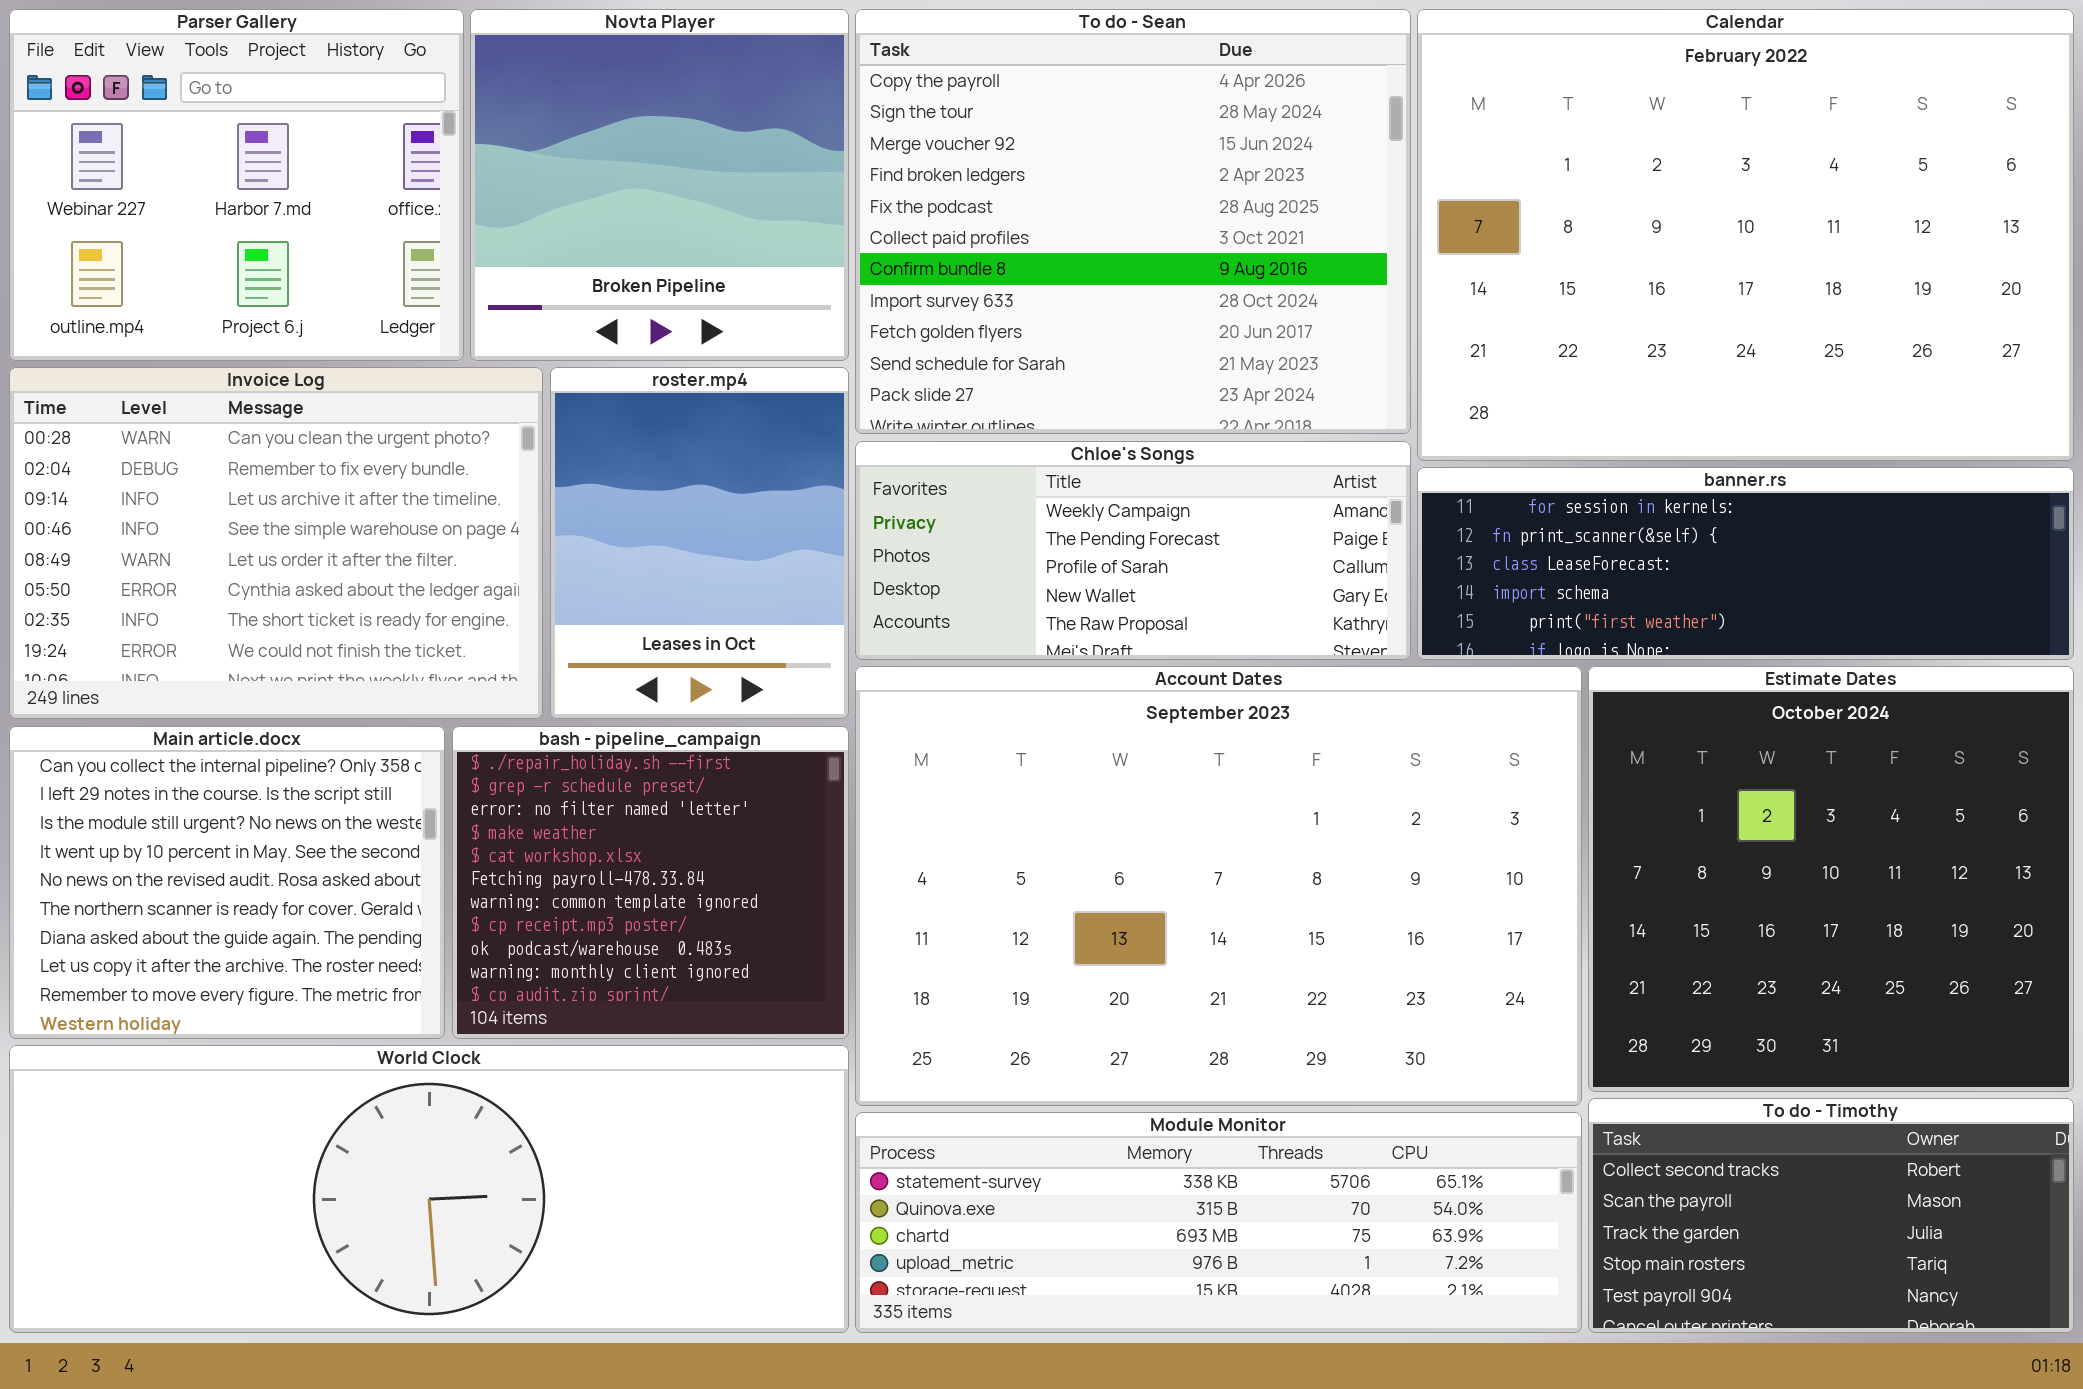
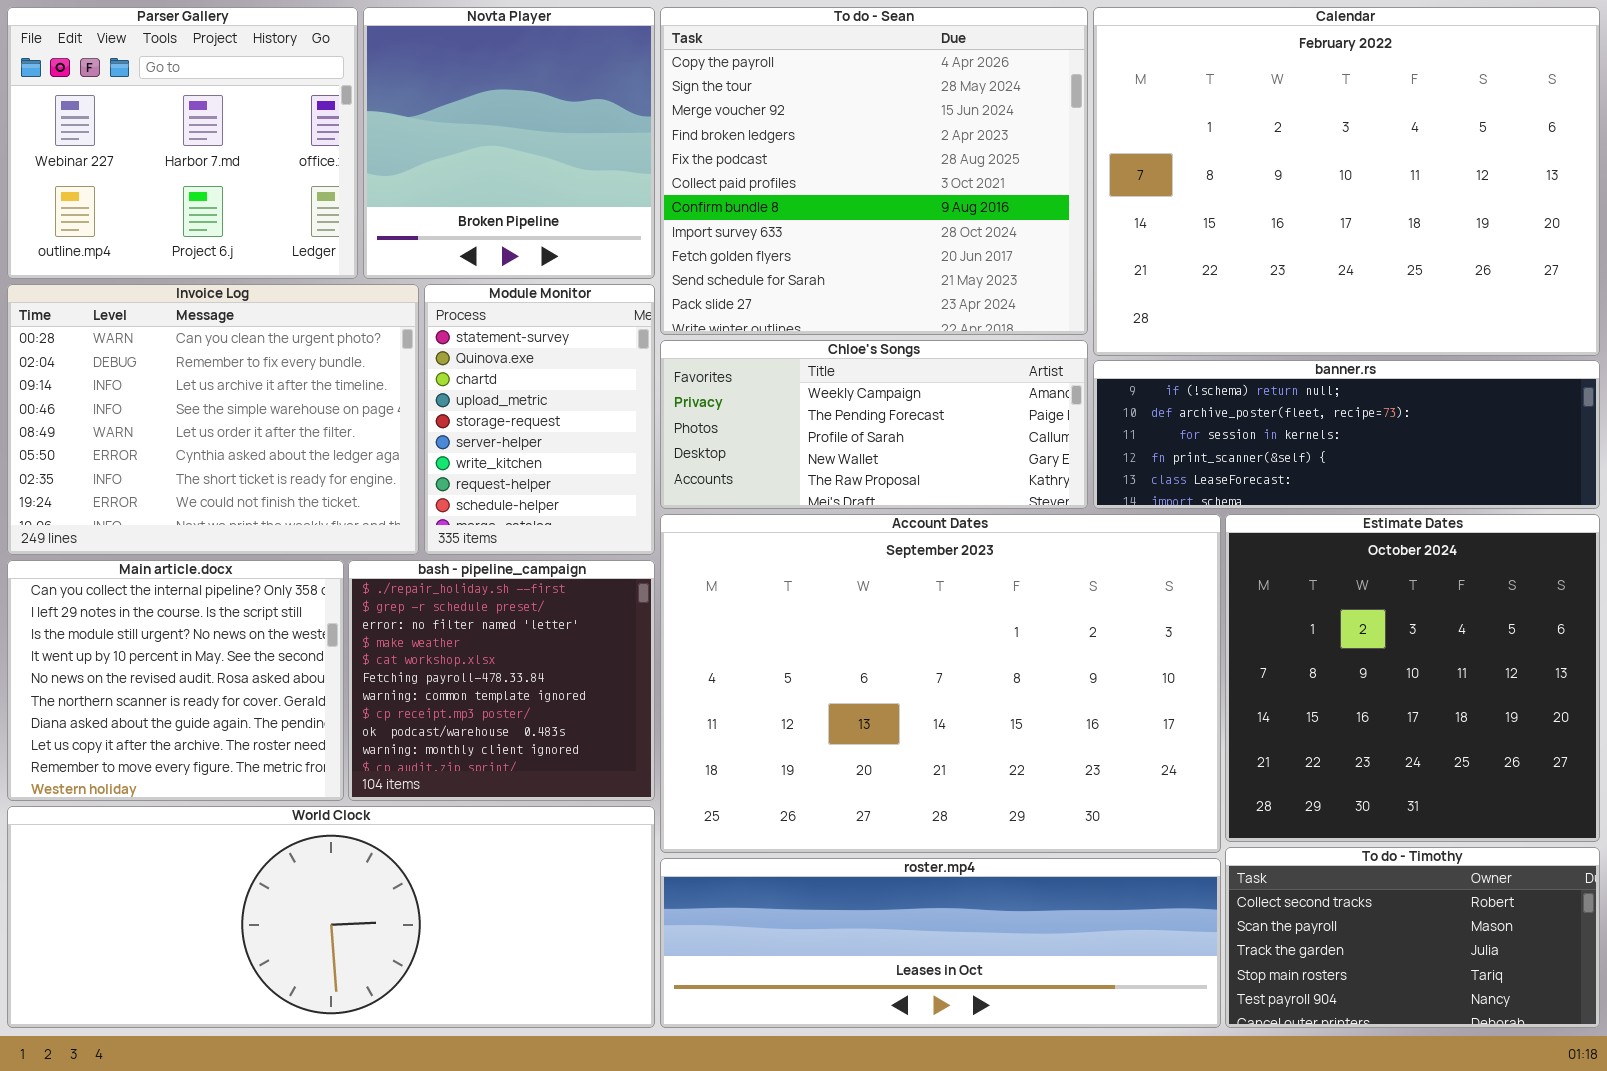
roster.mp4: [550,367,849,719] -> [660,858,1221,1028], moved, resized
banner.rs: [1417,467,2074,660] -> [1093,360,1600,509], scrolled up 2 rows
Module Monitor: [855,1112,1582,1333] -> [424,284,655,555], moved, resized

